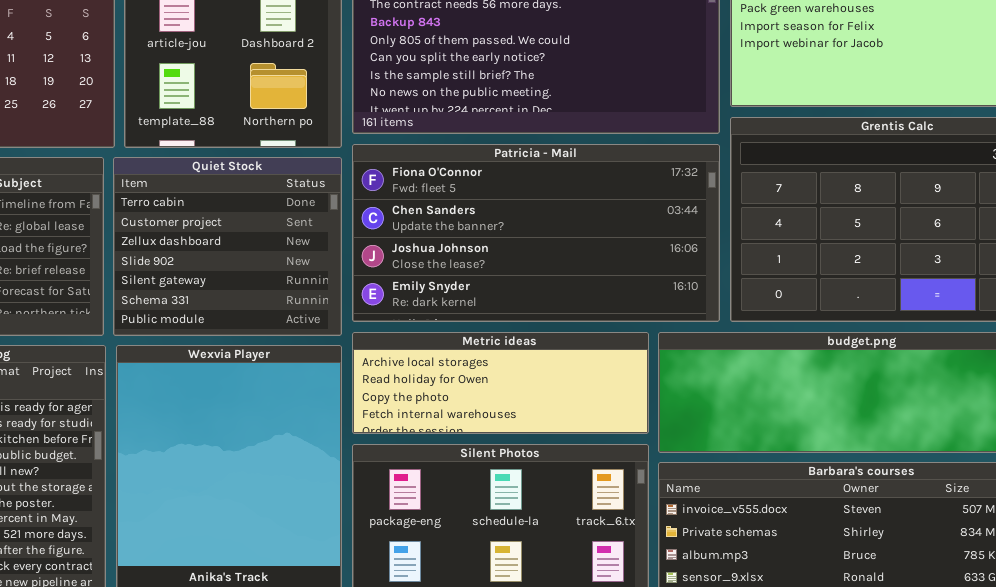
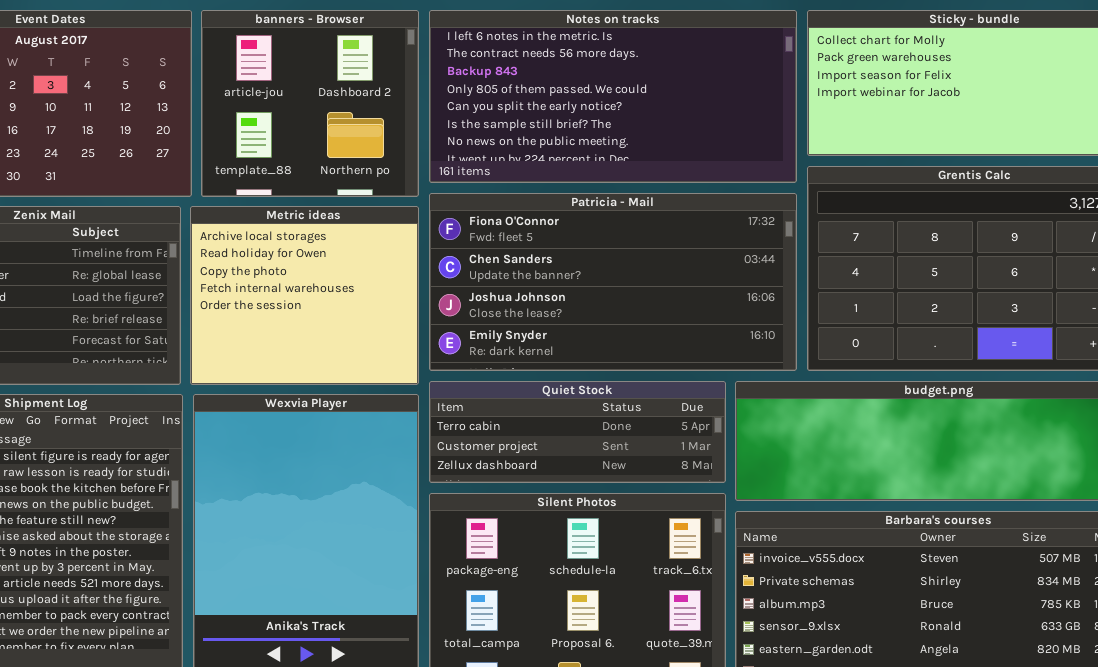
Quiet Stock: [113,157,342,336] -> [429,381,726,483], moved, resized
Metric ideas: [352,332,649,434] -> [190,206,419,385], moved, resized

